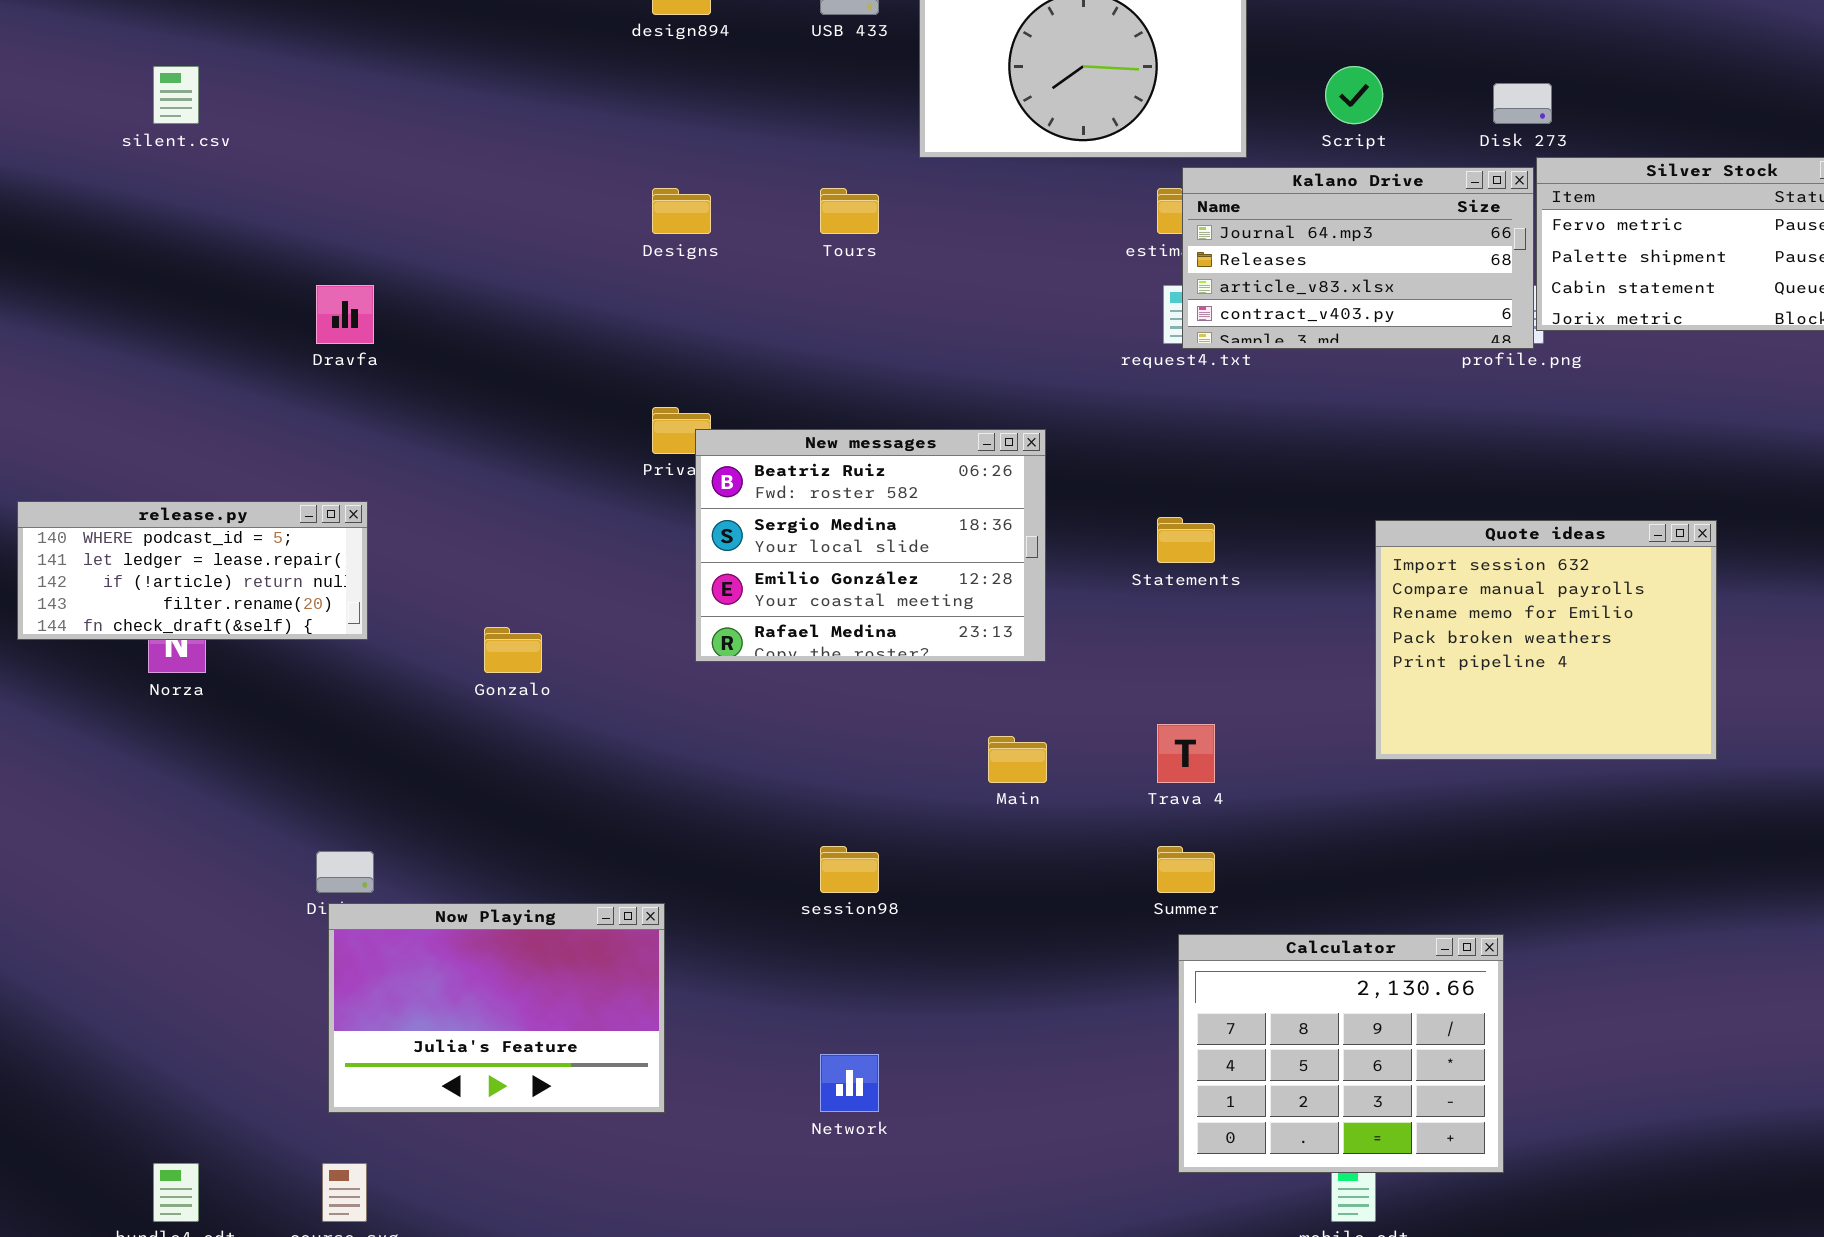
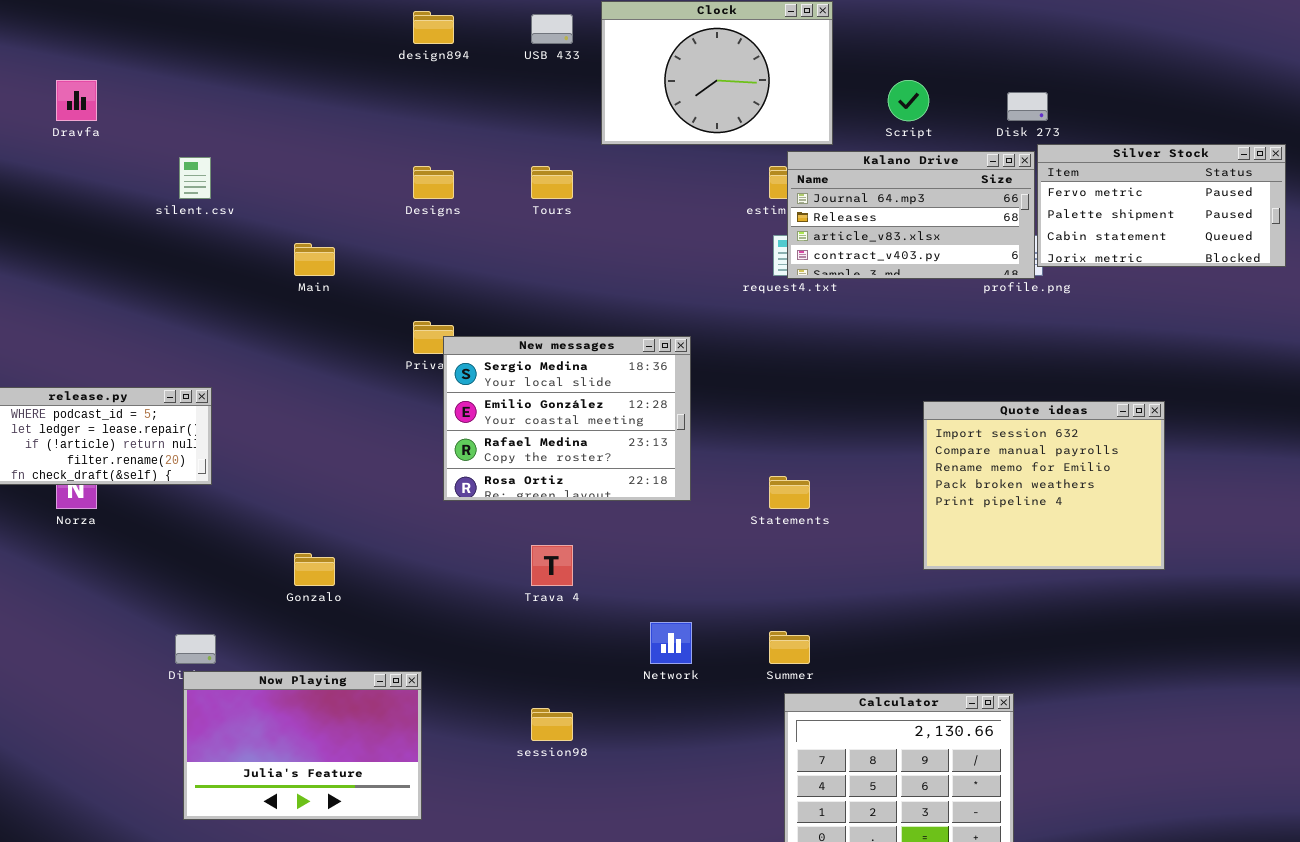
silent.csv: [153,66,199,124] -> [179,157,211,199], moved
Dravfa: [316,285,374,344] -> [56,80,97,121], moved
New messages: [695,429,1046,662] -> [443,336,691,501], scrolled down 1 row
Statements: [1157,517,1215,563] -> [769,476,810,509], moved
Gonzalo: [484,627,542,673] -> [294,553,335,586], moved
Trava 4: [1157,724,1215,783] -> [531,545,573,586], moved
Main: [988,736,1047,783] -> [294,243,335,276], moved
session98: [820,846,879,893] -> [531,708,573,741], moved
Network: [820,1054,879,1112] -> [650,622,692,664], moved

